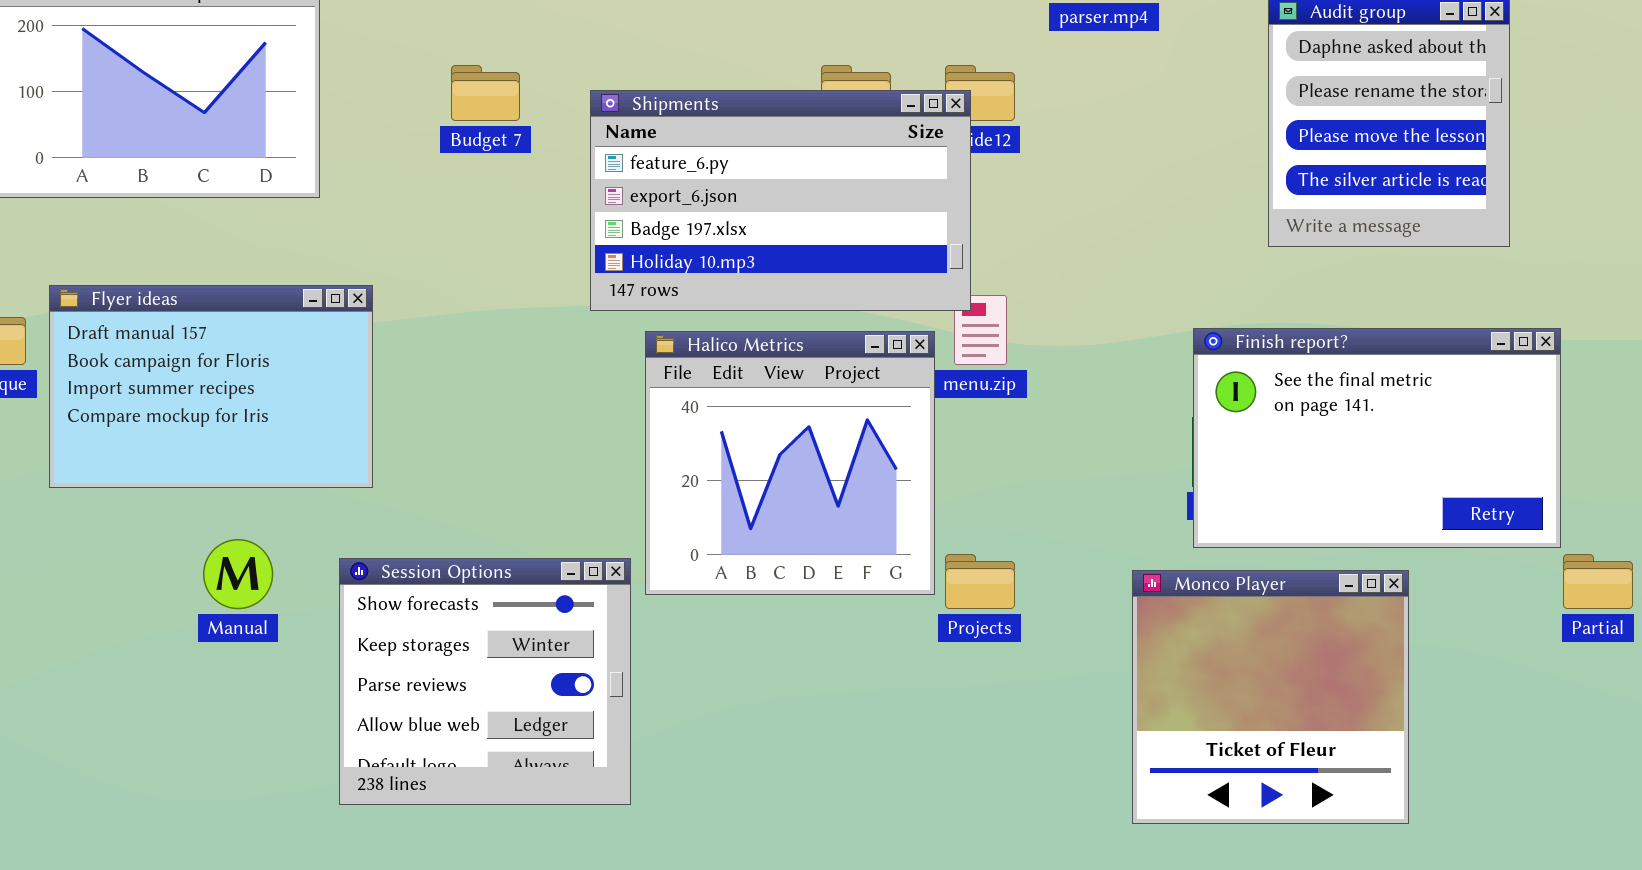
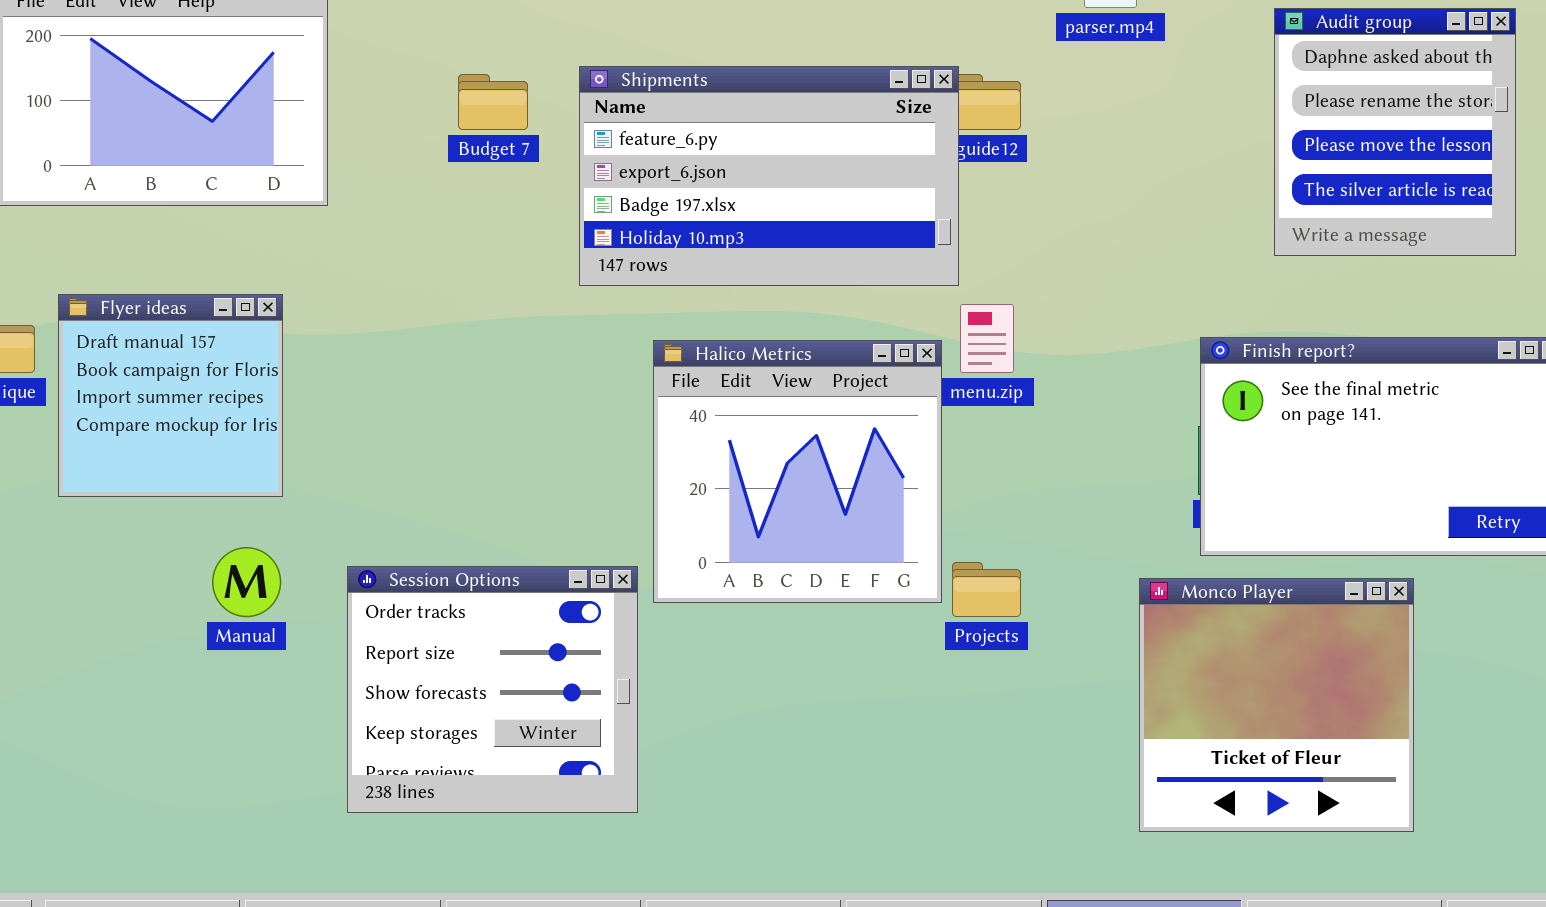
Shipments: [590,90,971,311] -> [579,66,959,286], moved
Flyer ideas: [49,285,373,488] -> [58,294,283,497], resized
Session Options: [339,558,631,805] -> [347,566,638,813], scrolled up 2 rows

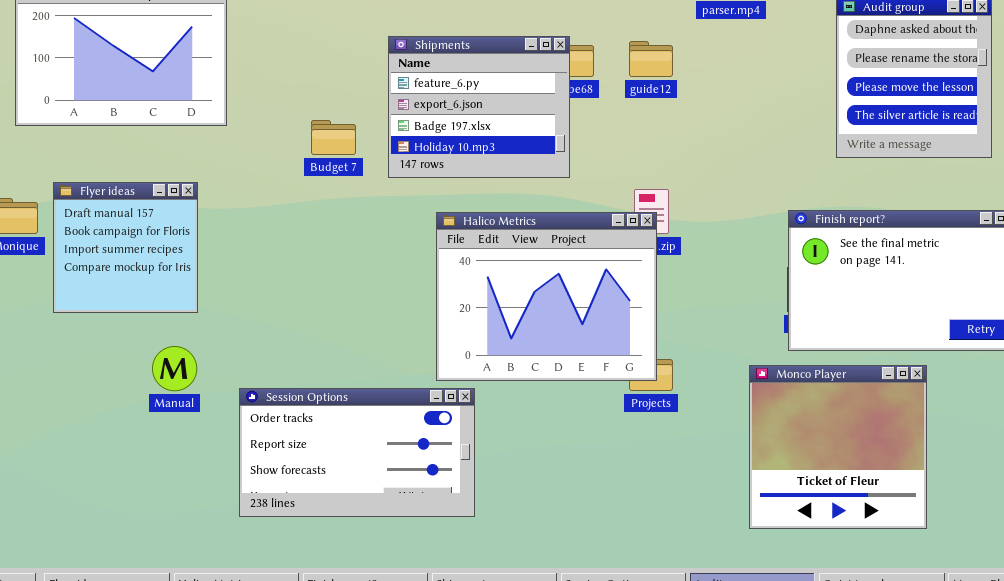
Shipments: [579,66,959,286] -> [388,36,570,178], resized
Budget 7: [458,74,528,130] -> [311,120,356,155], moved
Halico Metrics: [653,340,942,603] -> [436,212,657,381], resized
Session Options: [347,566,638,813] -> [239,388,475,517], resized

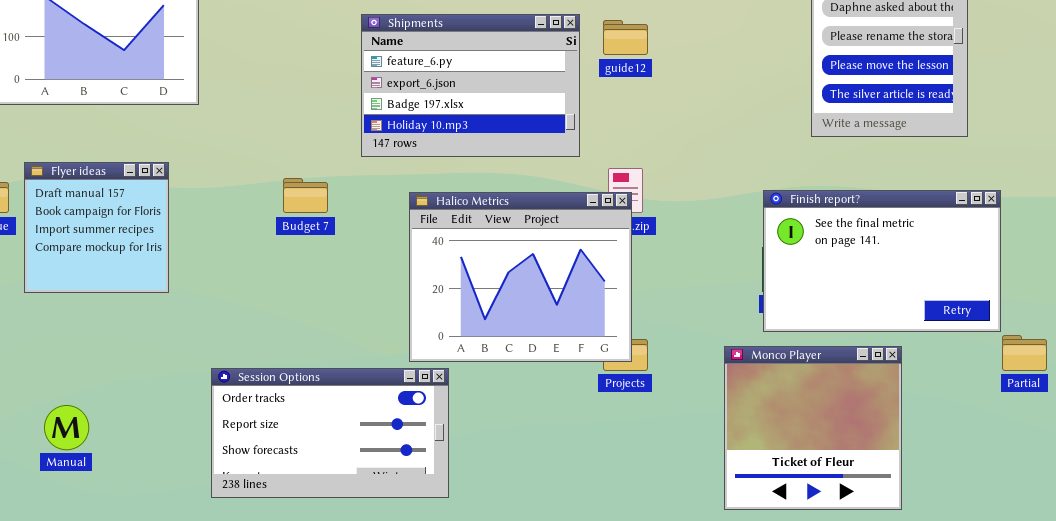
Shipments: [388,36,570,178] -> [361,14,580,157], resized
Budget 7: [311,120,356,155] -> [283,178,328,213], moved
Manual: [152,346,197,391] -> [44,405,89,450], moved

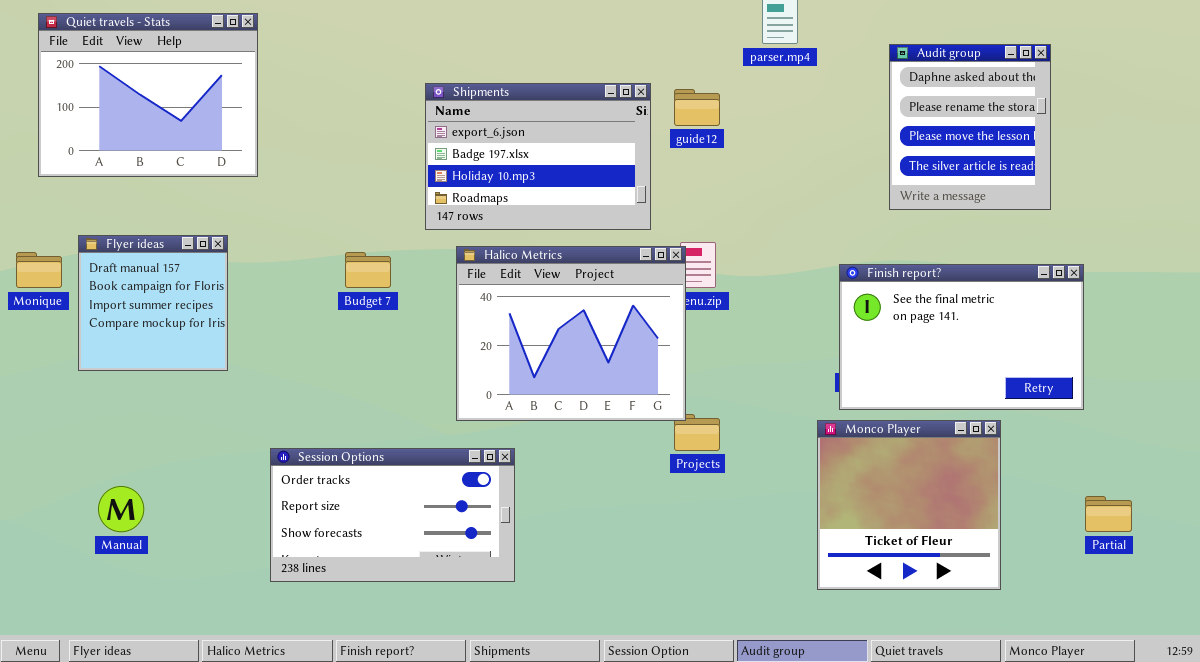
Shipments: [361,14,580,157] -> [425,83,651,230], scrolled down 1 row
Halico Metrics: [409,192,632,362] -> [456,246,686,421], moved
Partial: [1002,335,1047,371] -> [1085,496,1132,532], moved
Monco Player: [724,346,902,510] -> [817,420,1001,590], moved

